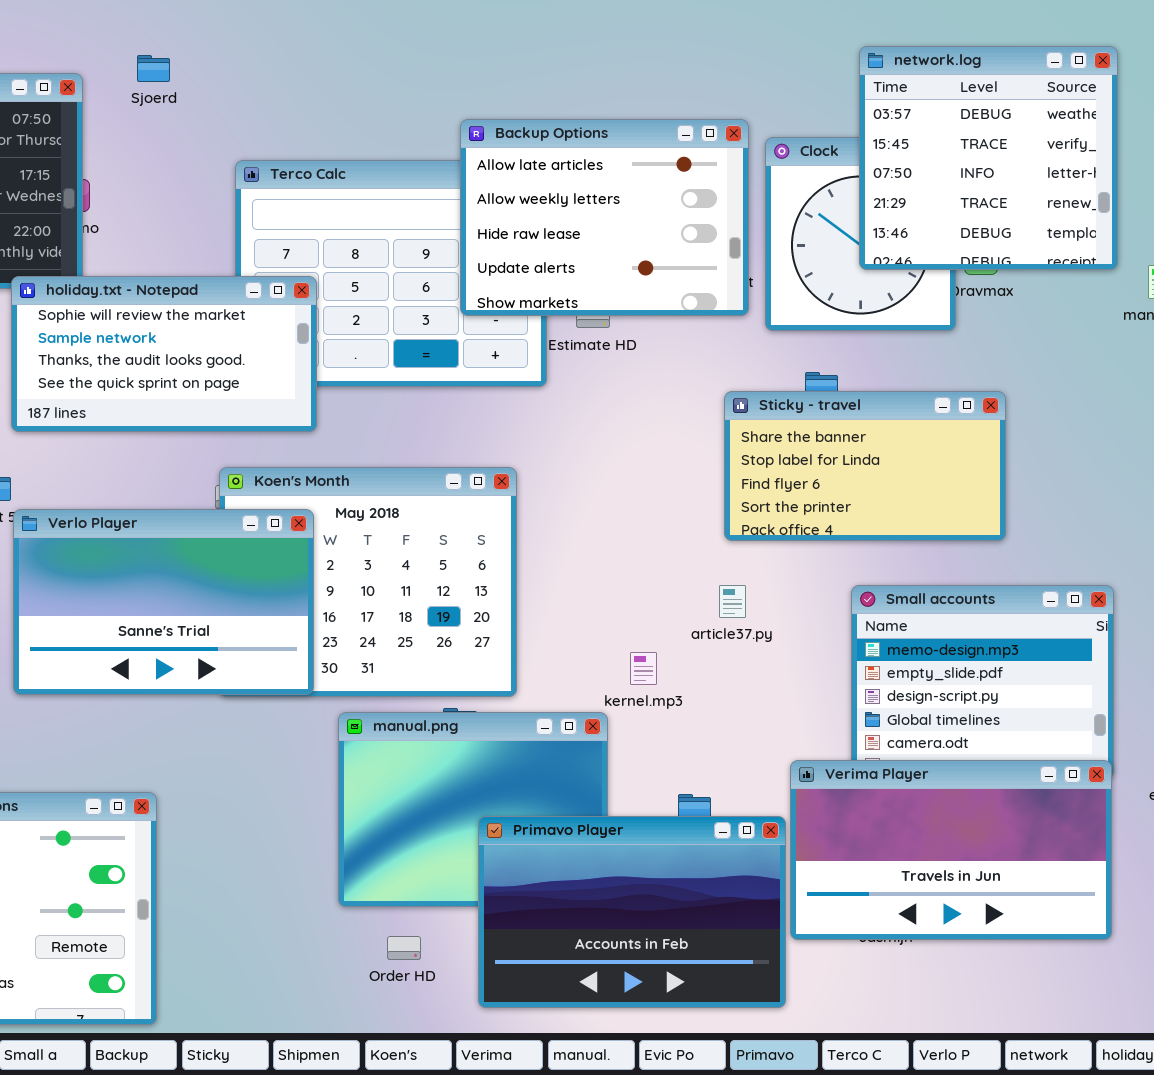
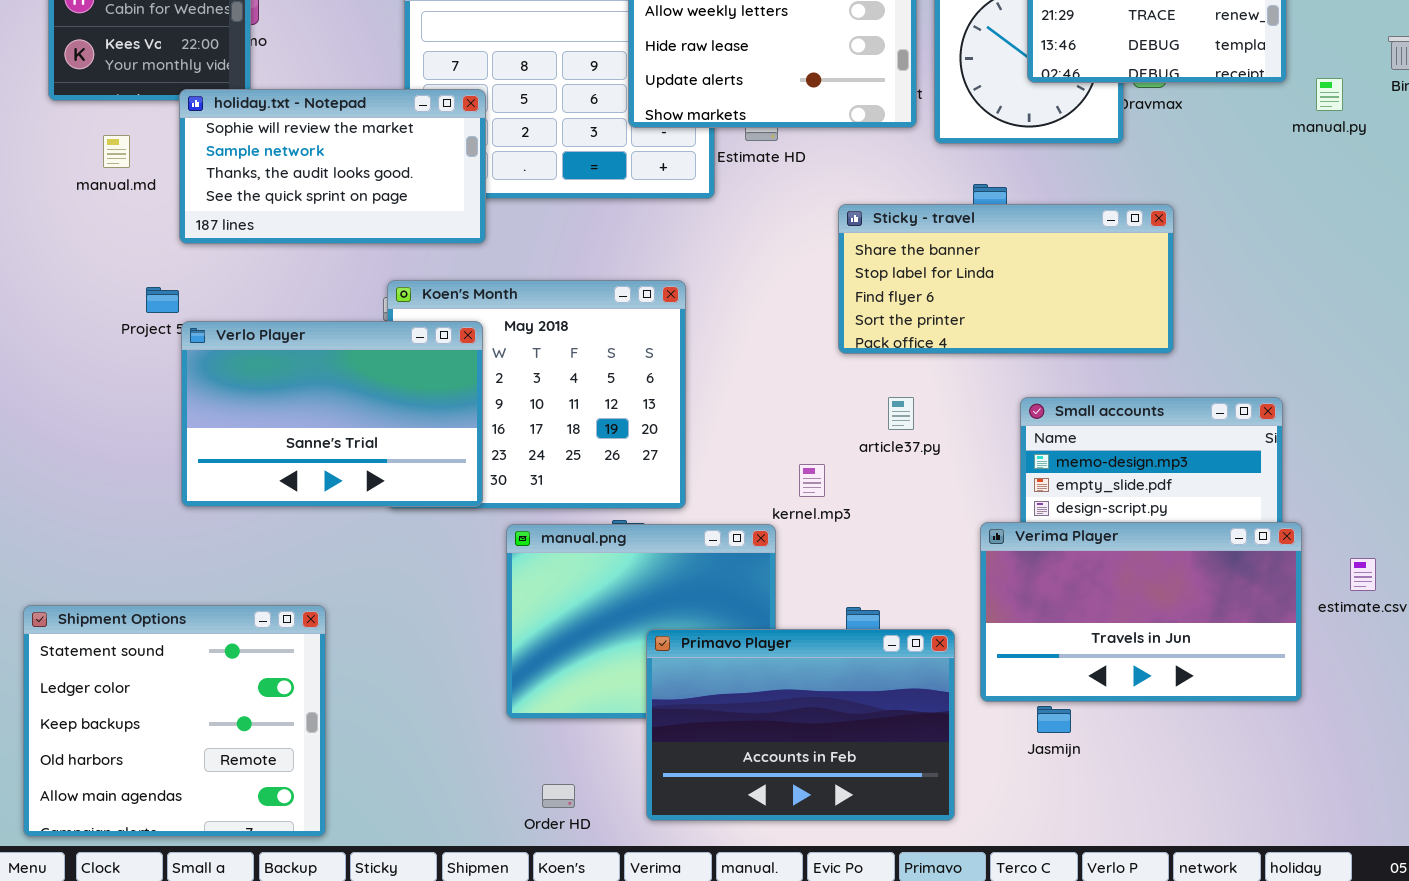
Sticky - travel: [724,391,1006,541] -> [838,204,1174,354], resized
Verima Player: [790,760,1112,940] -> [980,522,1302,702], moved
Order HD: [387,936,421,960] -> [542,784,575,808], moved

